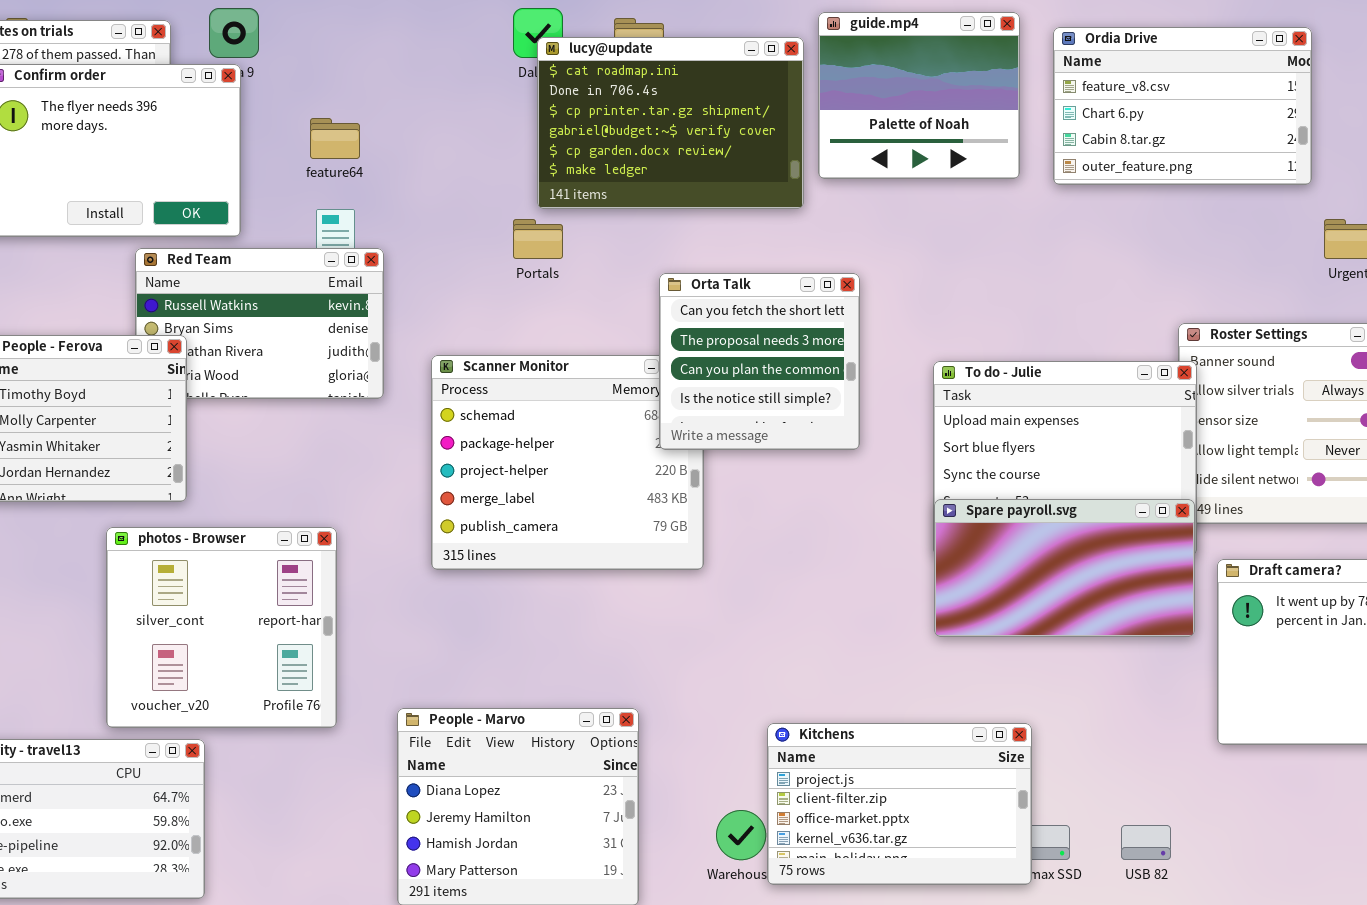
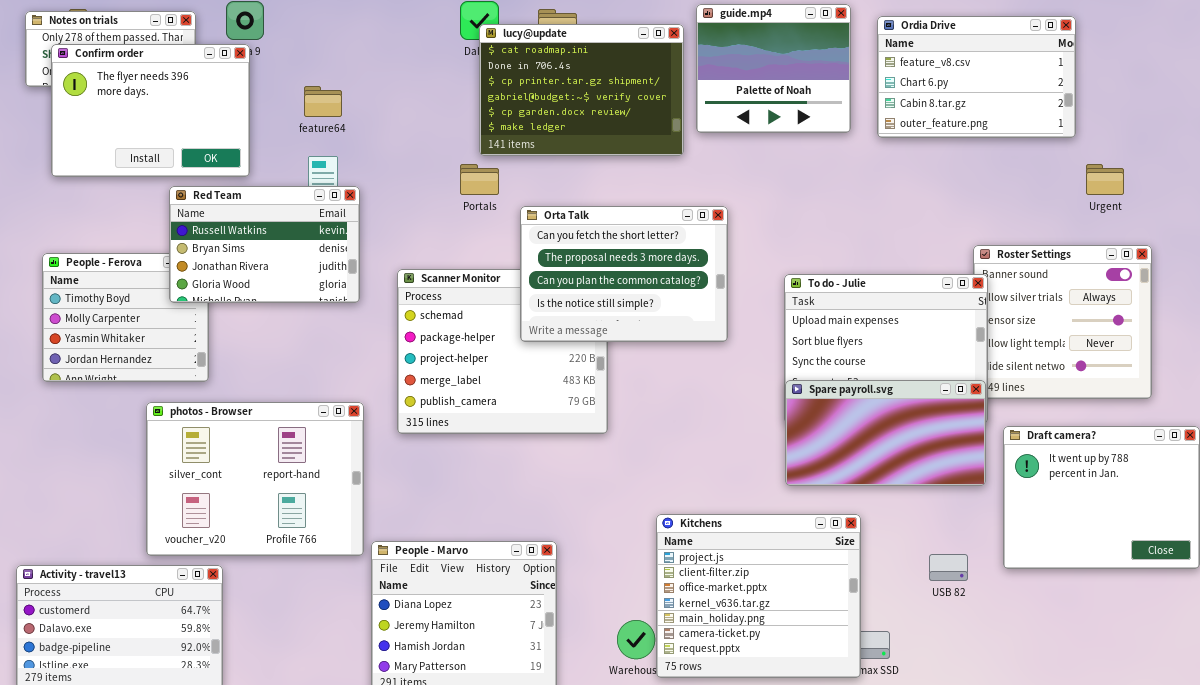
Red Team: [135,248,384,399] -> [169,186,360,303], raised
Orta Talk: [659,273,860,450] -> [520,206,728,342], resized
photos - Browser: [106,527,337,728] -> [146,402,364,556], resized
Kitchens: [767,723,1032,885] -> [656,514,861,678], resized
USB 82: [1121,825,1171,860] -> [929,554,968,581], moved

